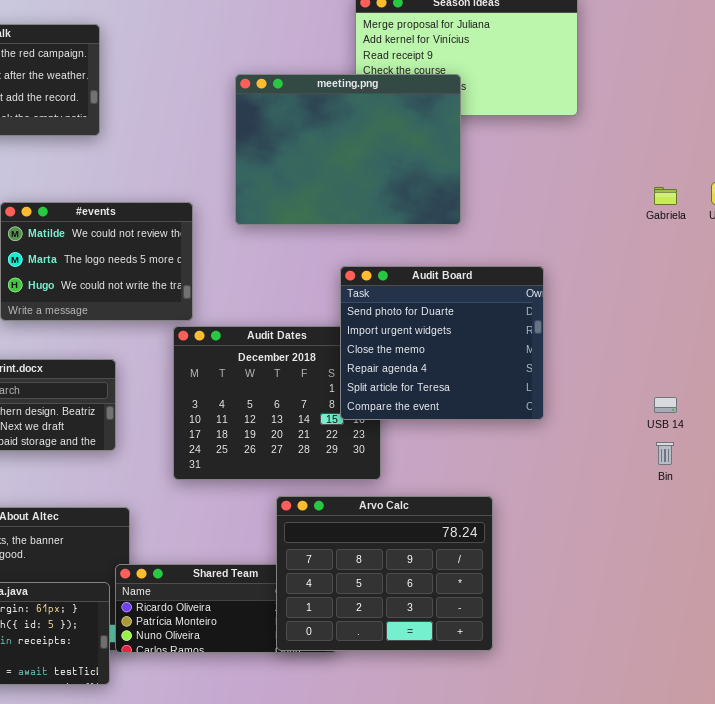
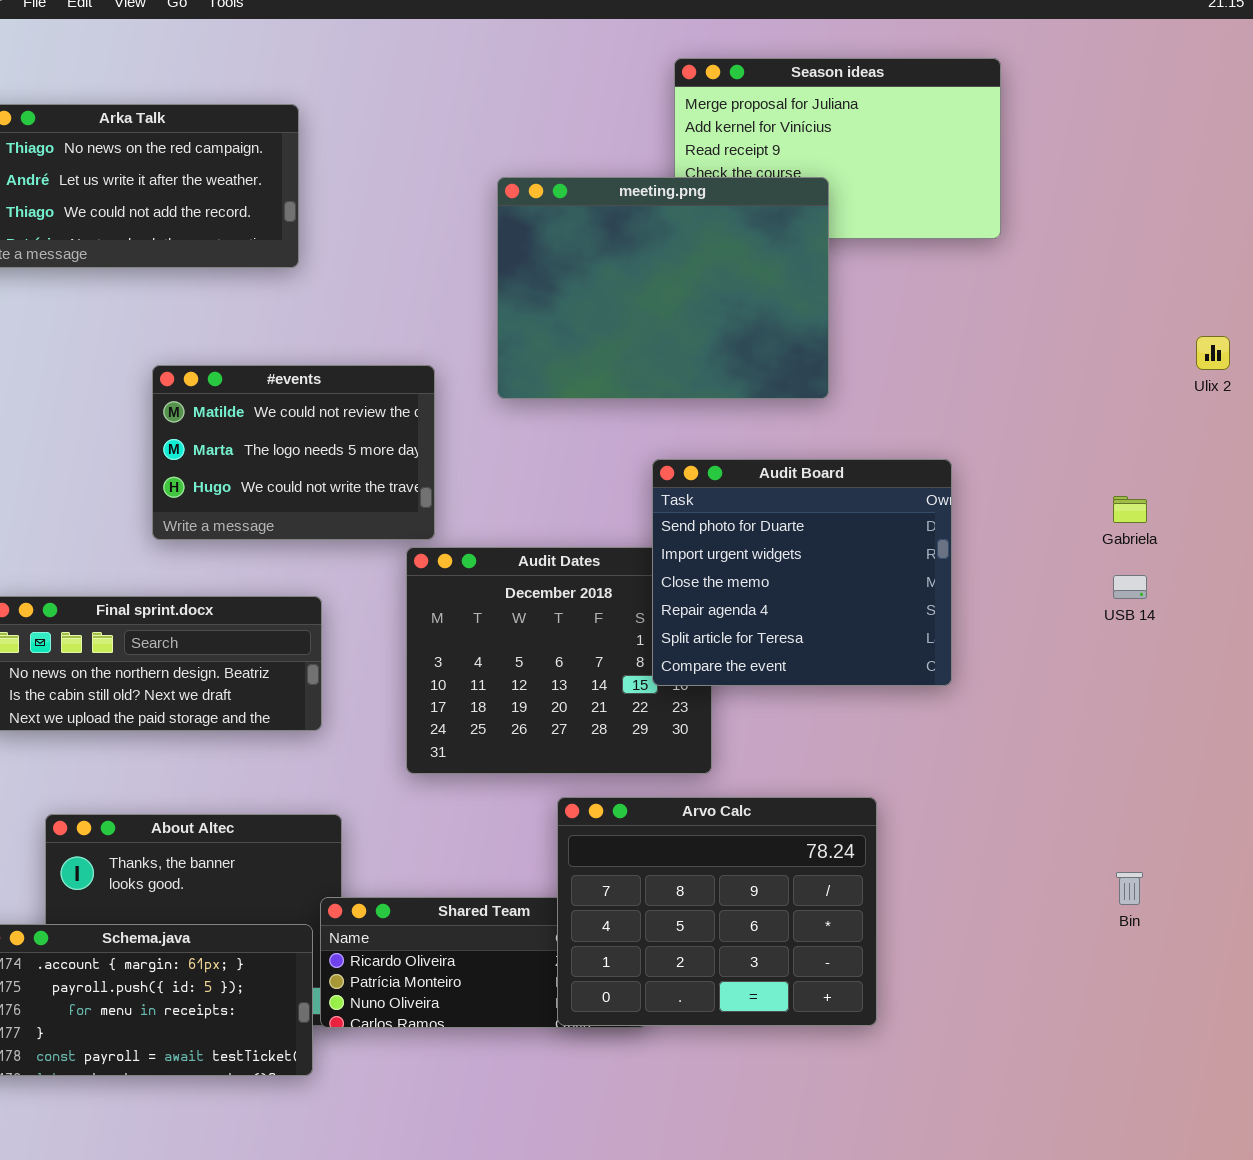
Gabriela: [654,187,677,205] -> [1113,496,1147,523], moved
USB 14: [654,397,677,413] -> [1113,575,1147,599], moved
Bin: [656,442,674,465] -> [1116,872,1143,905], moved

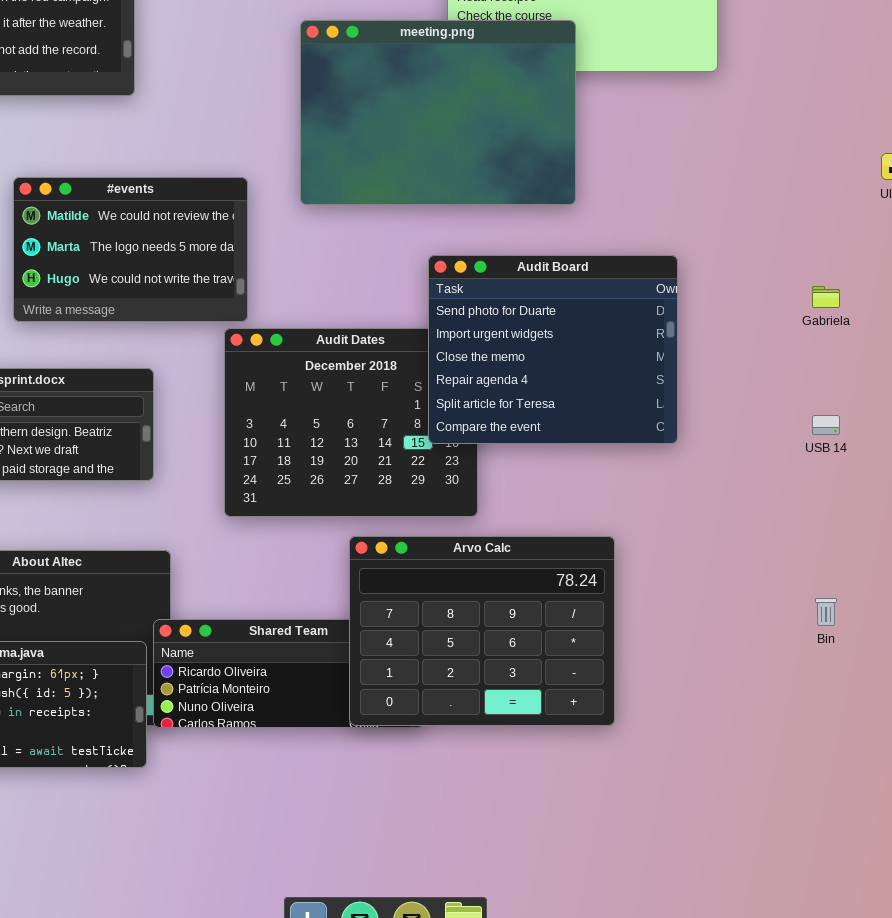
USB 14: [1113,575,1147,599] -> [812,415,840,435], moved

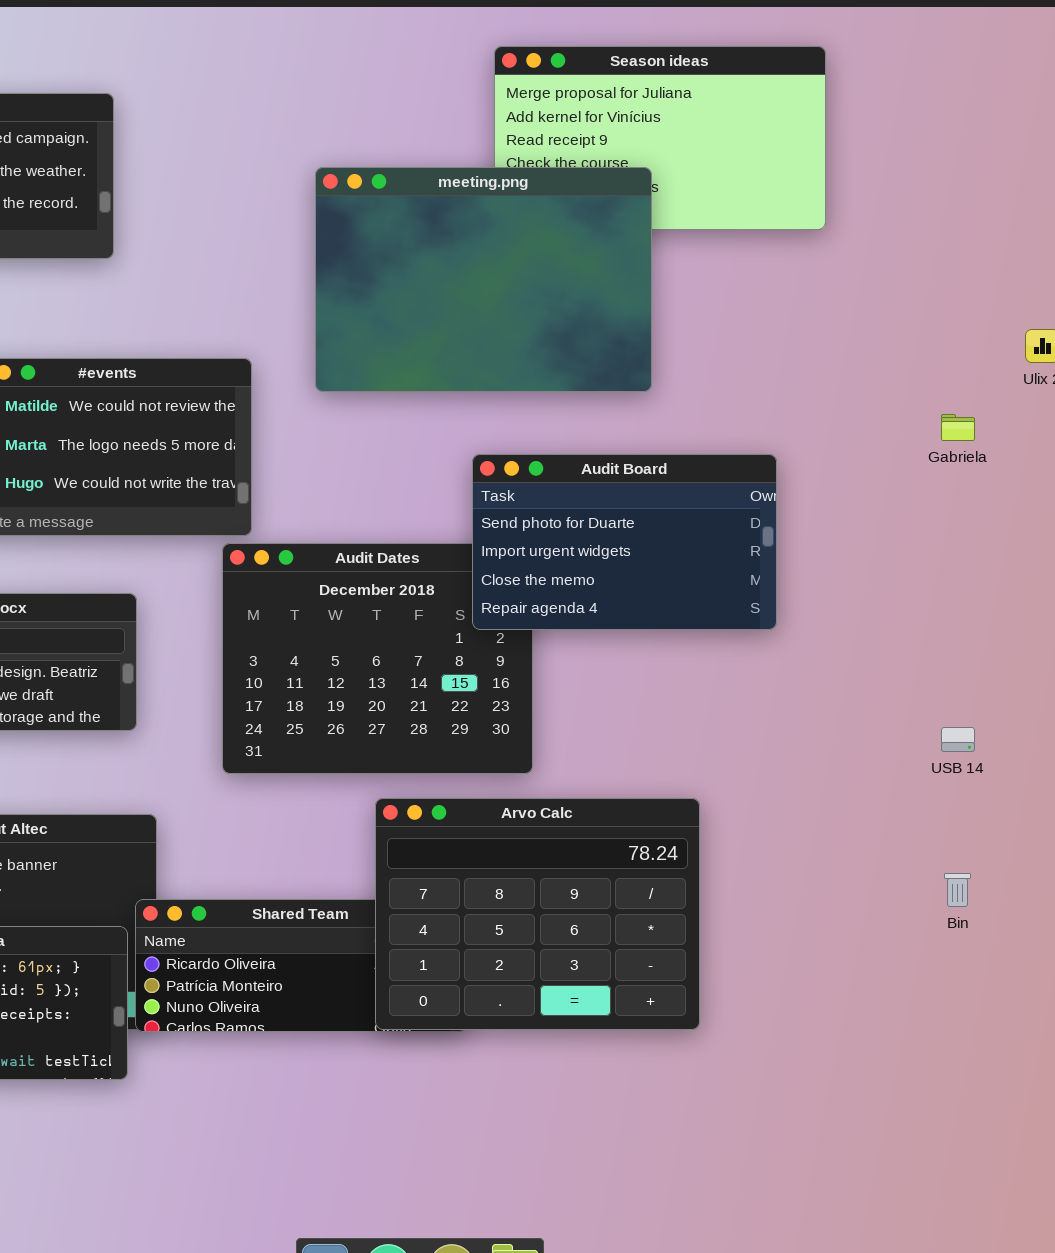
Audit Board: [428,255,678,444] -> [472,454,777,630], resized
Gabriela: [812,286,840,308] -> [941,414,975,441], moved
USB 14: [812,415,840,435] -> [941,727,975,752], moved

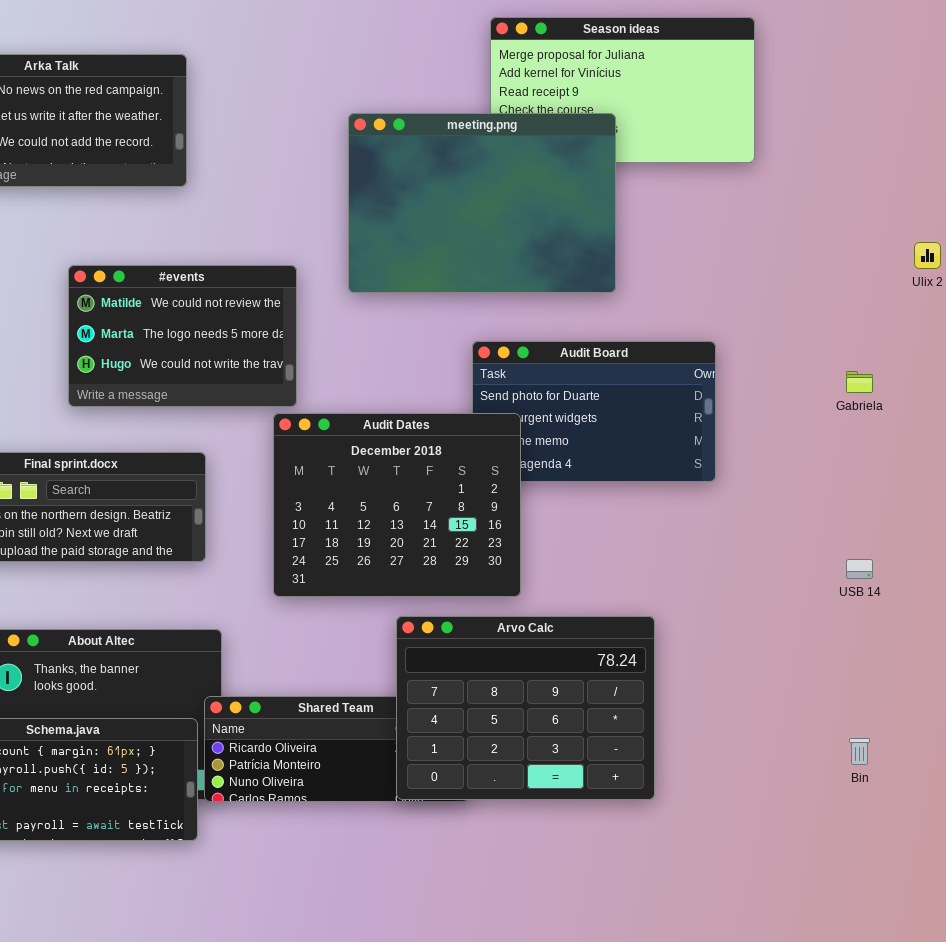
Gabriela: [941,414,975,441] -> [846,371,873,393], moved
Audit Dates: [222,543,533,774] -> [273,413,521,597], raised
Bin: [944,873,971,907] -> [849,738,870,765], moved

